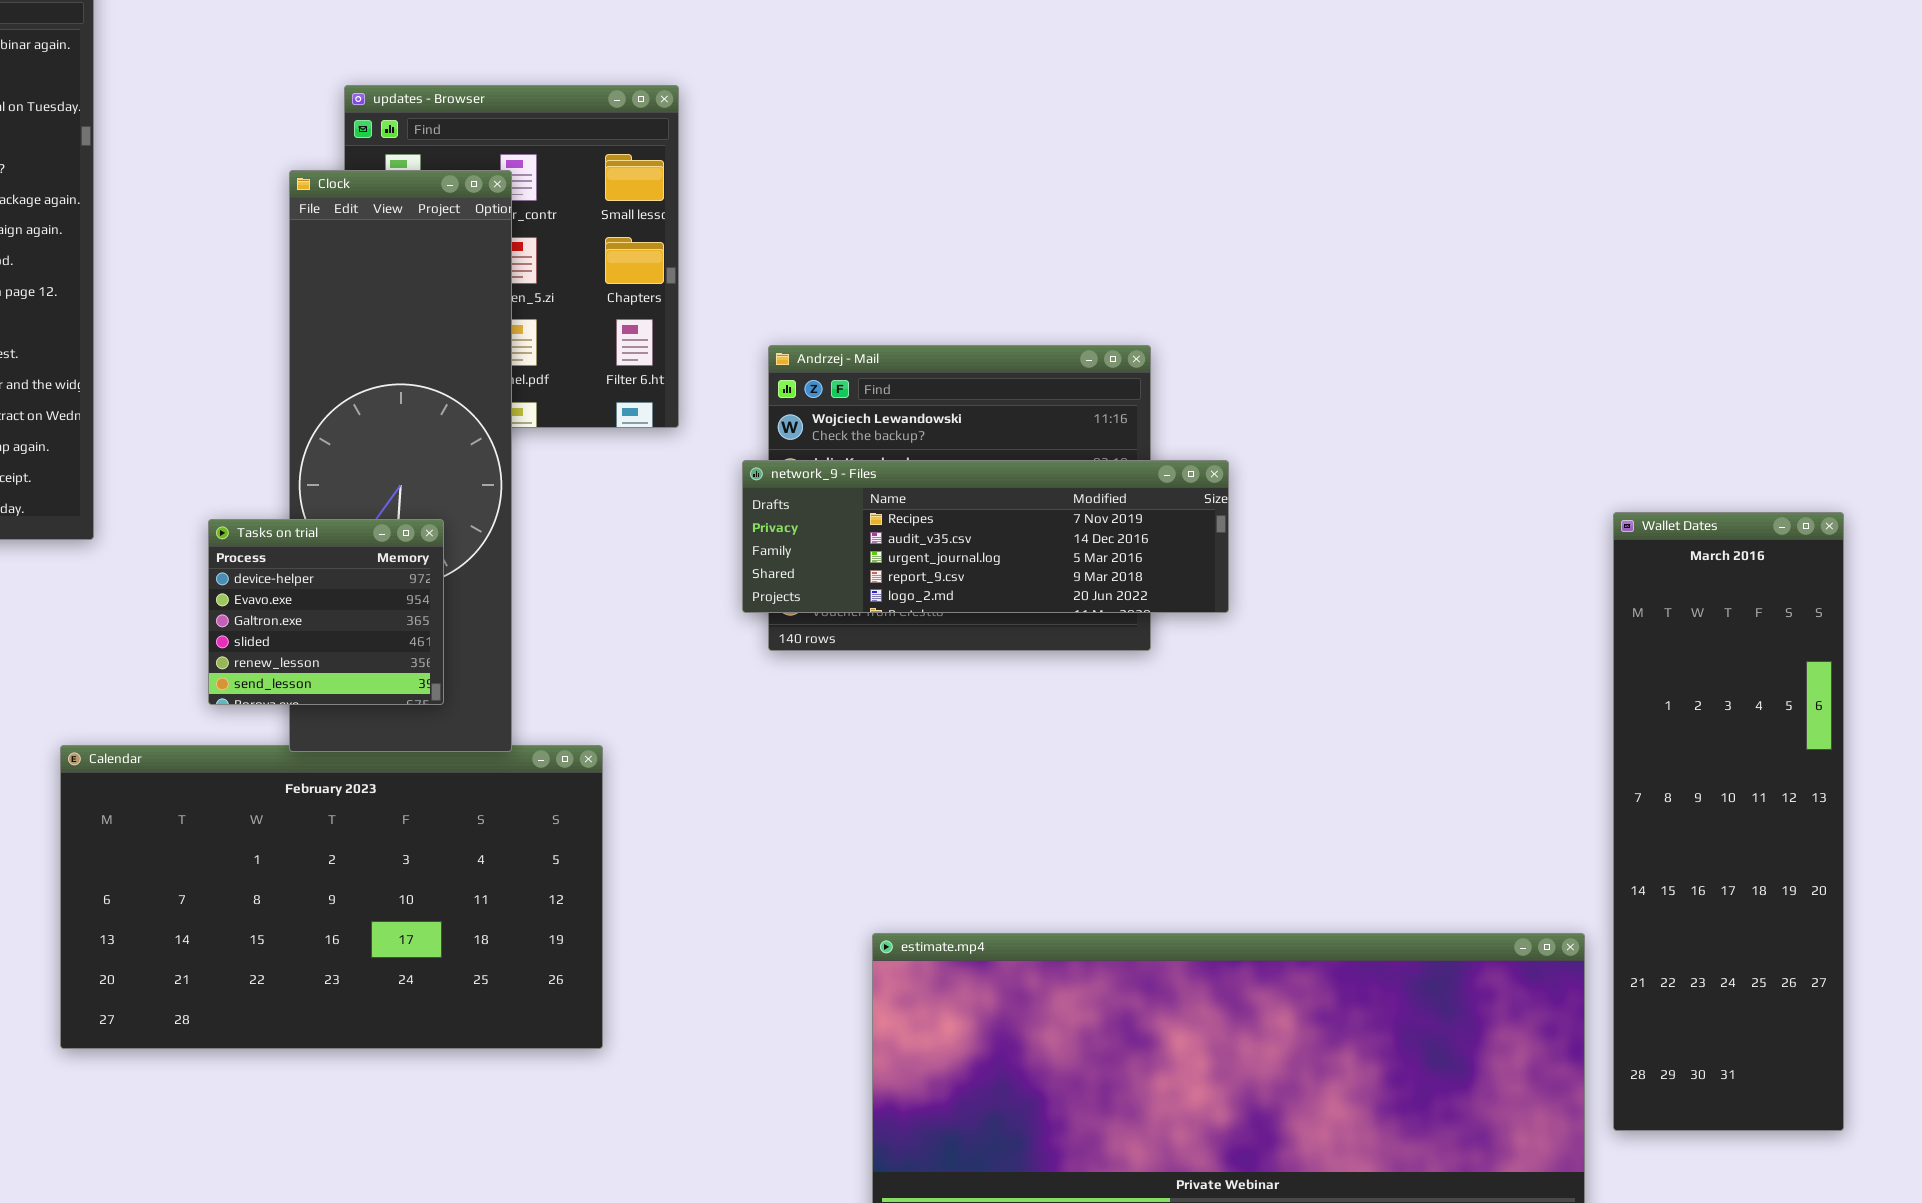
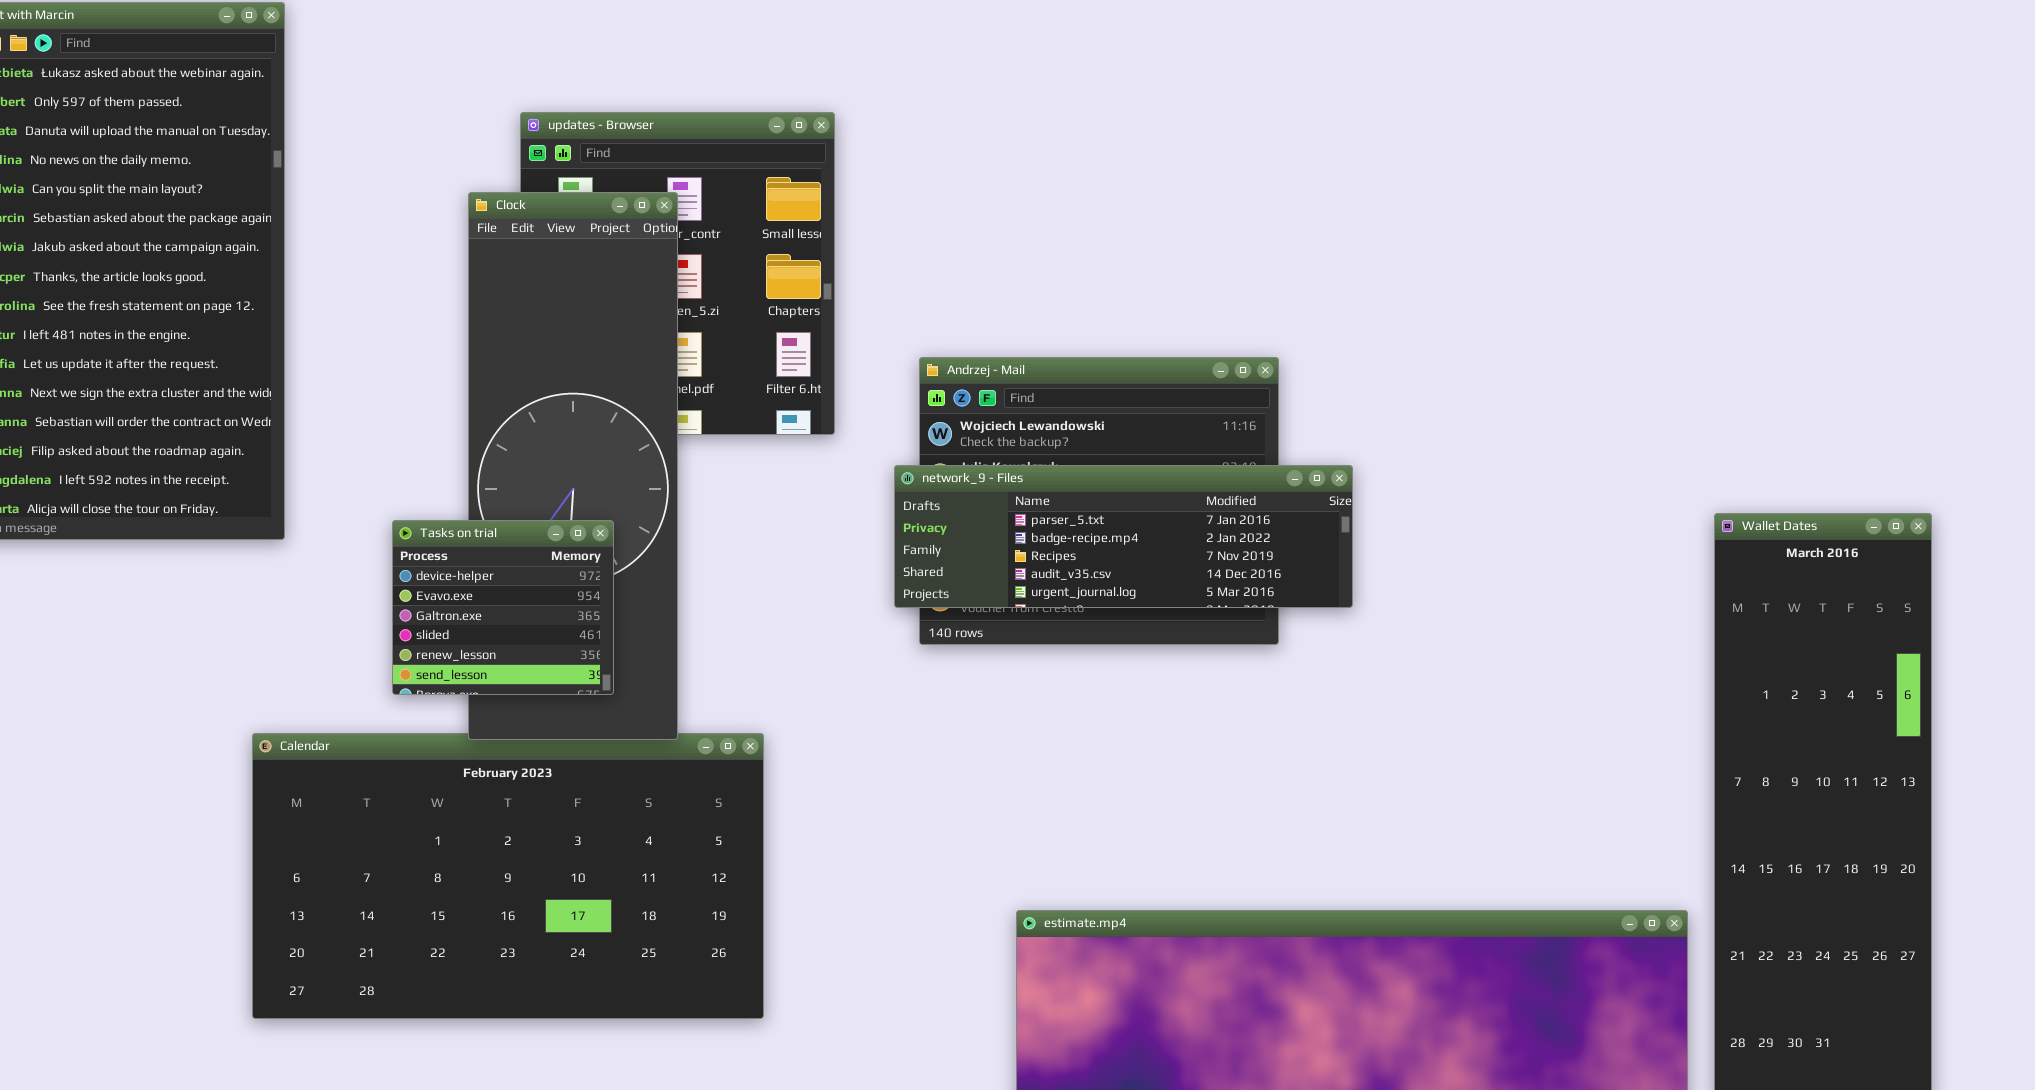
network_9 - Files: [742,460,1229,613] -> [894,465,1353,608], scrolled up 2 rows

